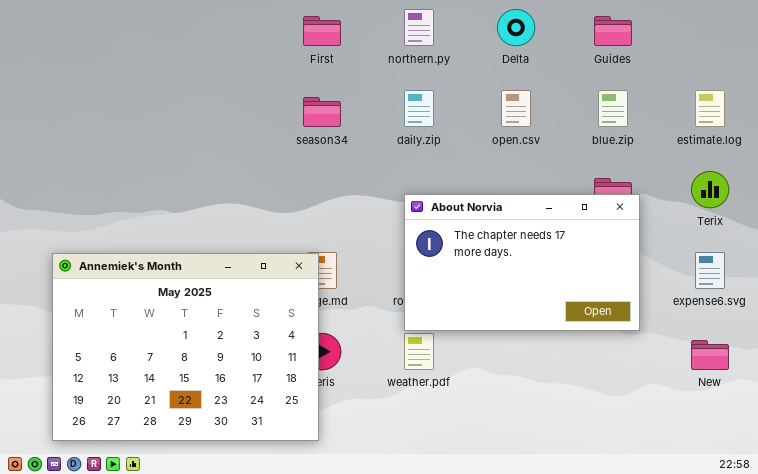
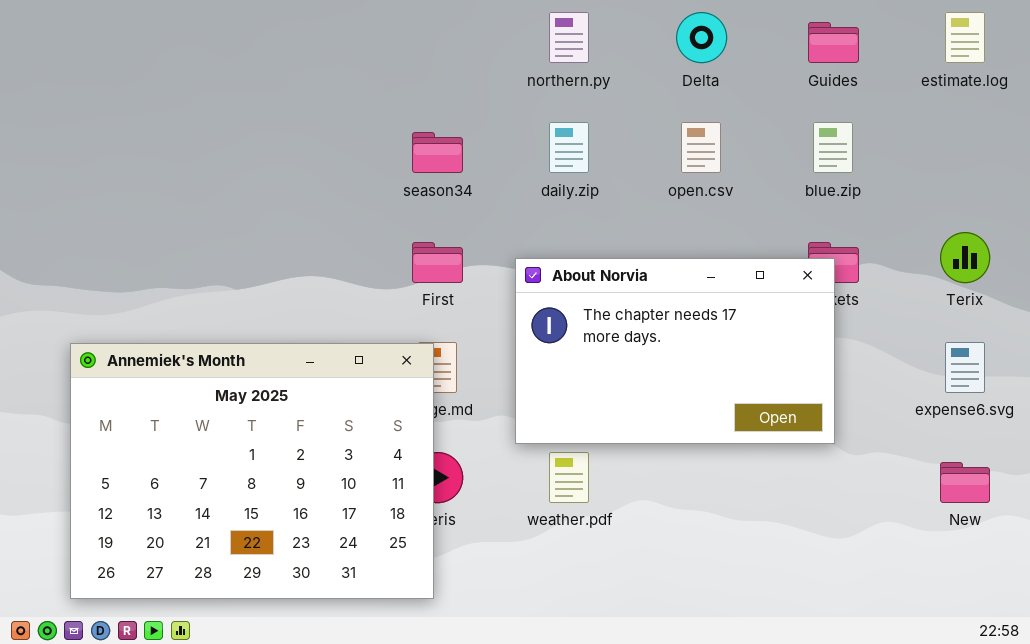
First: [303,16,341,46] -> [412,242,463,283], moved
estimate.log: [695,90,725,127] -> [945,12,985,63], moved
About Norvia: [404,194,640,331] -> [515,258,835,444], moved

